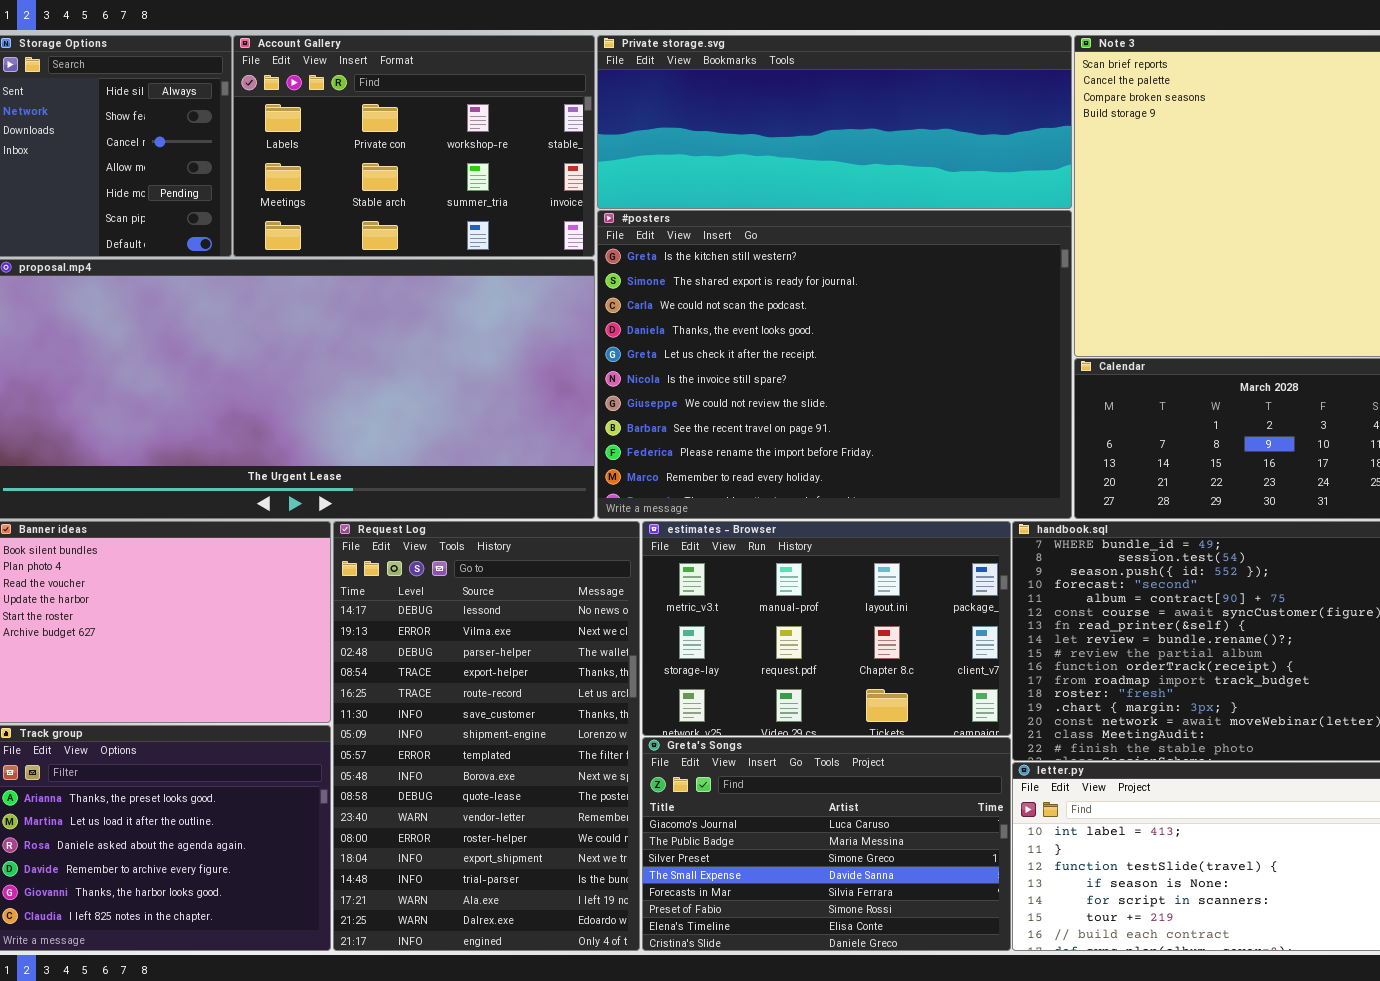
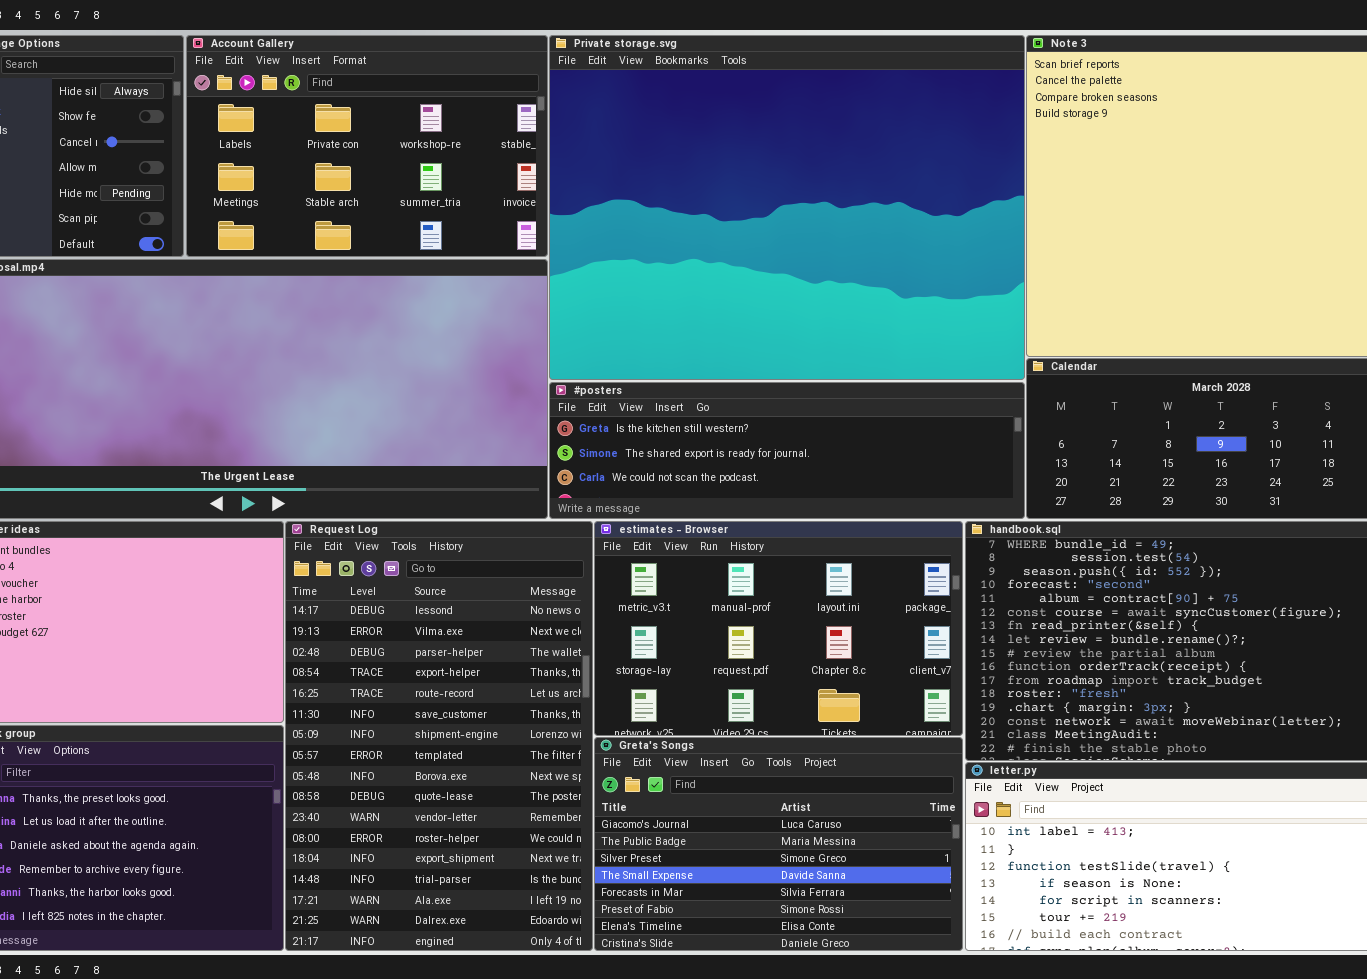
Private storage.svg: [597,35,1072,209] -> [549,35,1025,380], resized
#posters: [597,210,1072,519] -> [549,382,1025,519], resized

